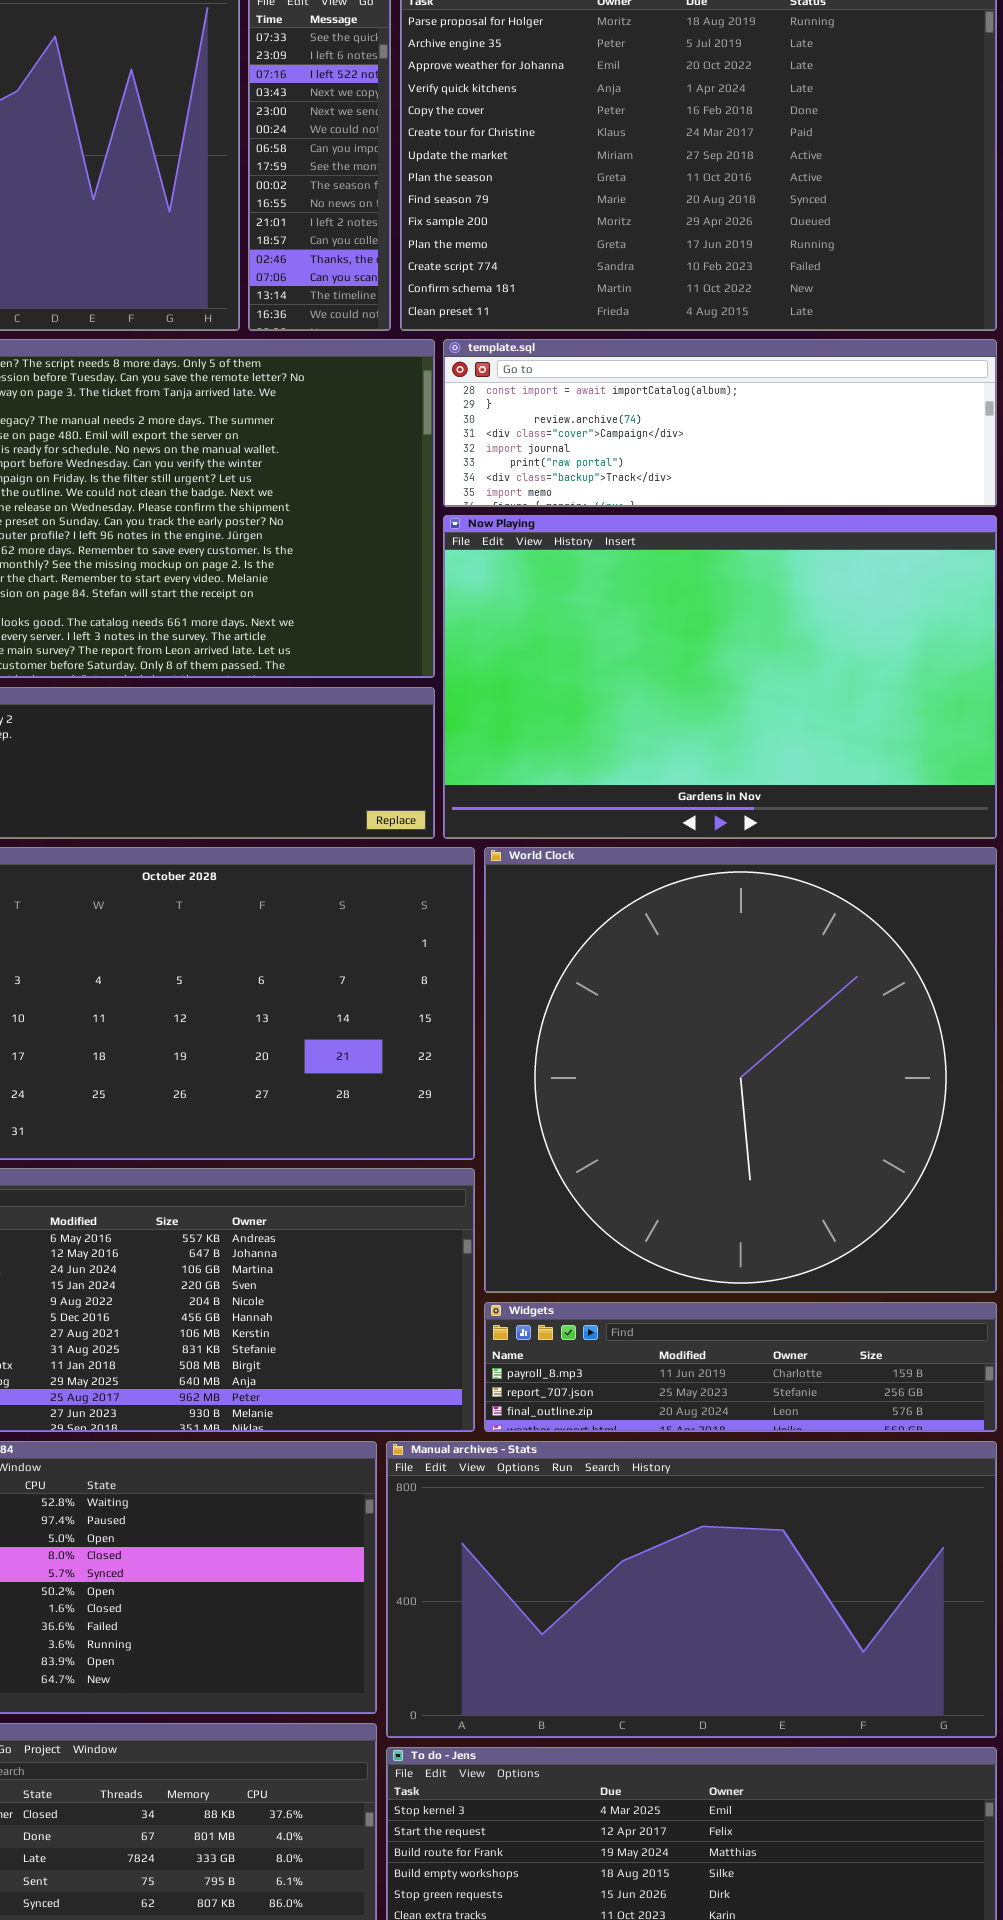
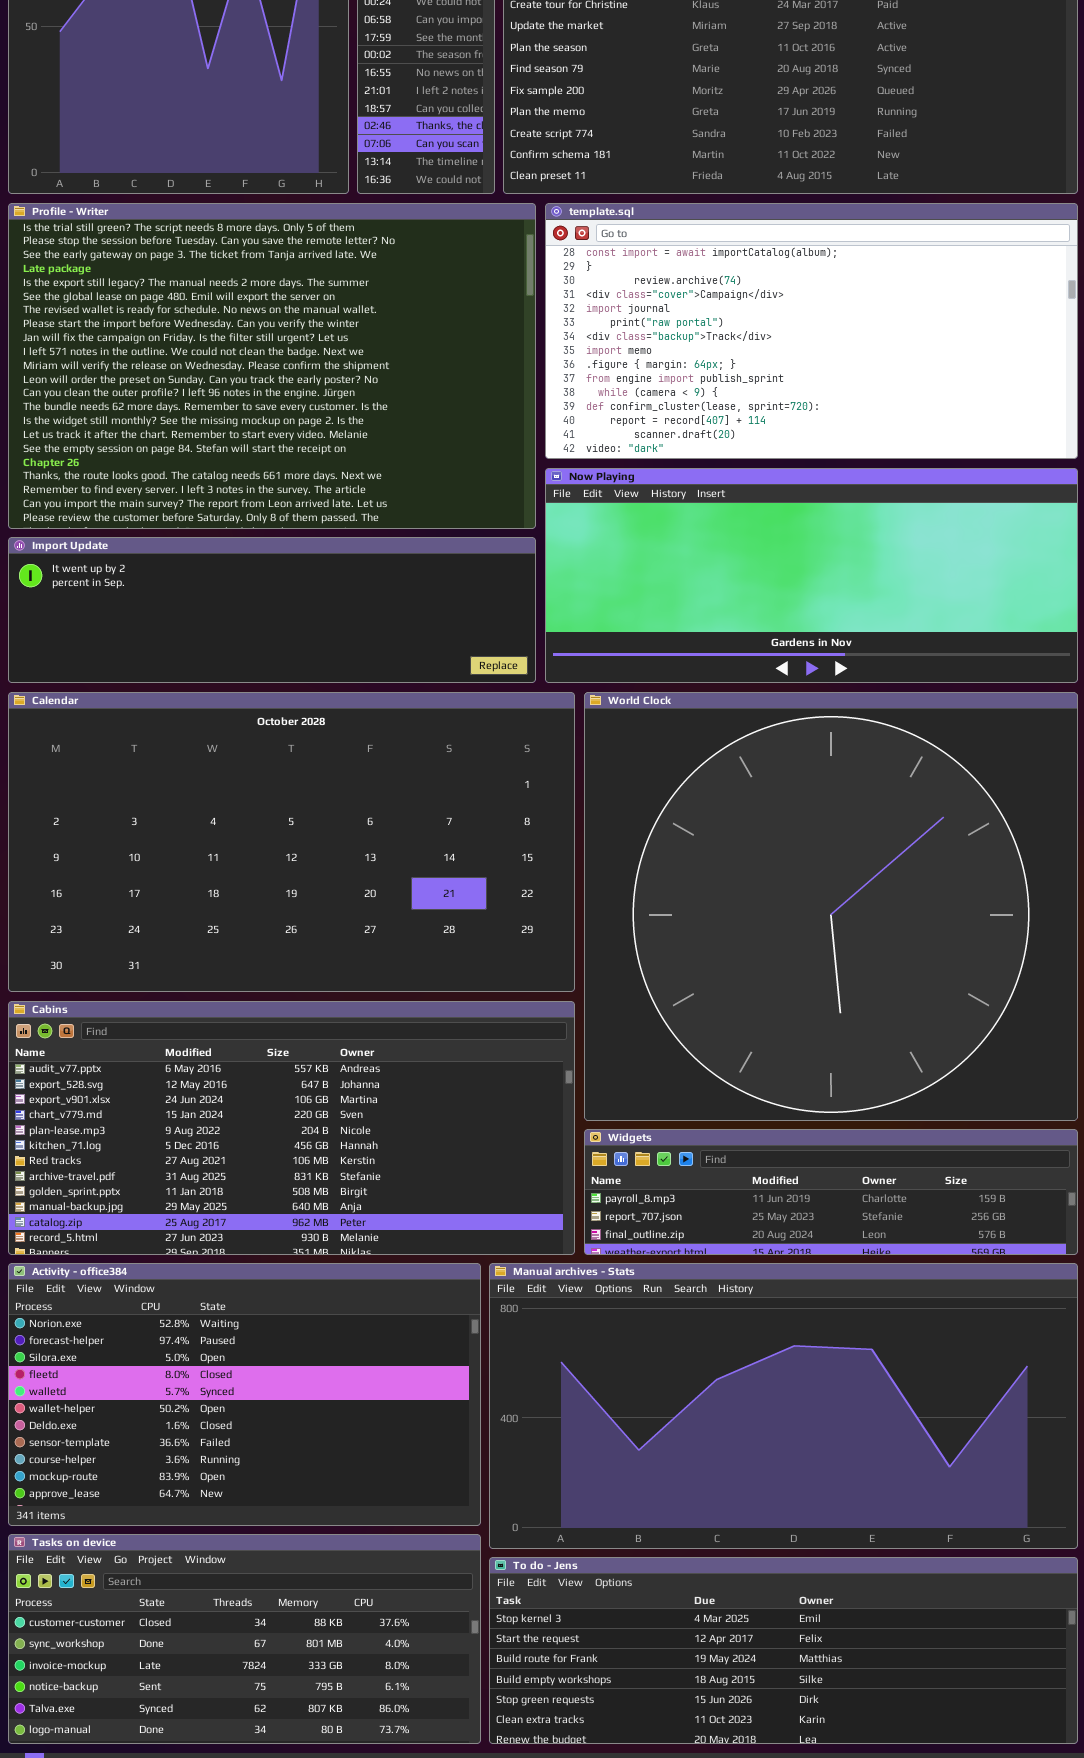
template.sql: [443,339,997,507] -> [545,203,1078,459], resized
Now Playing: [443,515,997,839] -> [545,468,1078,683], resized

